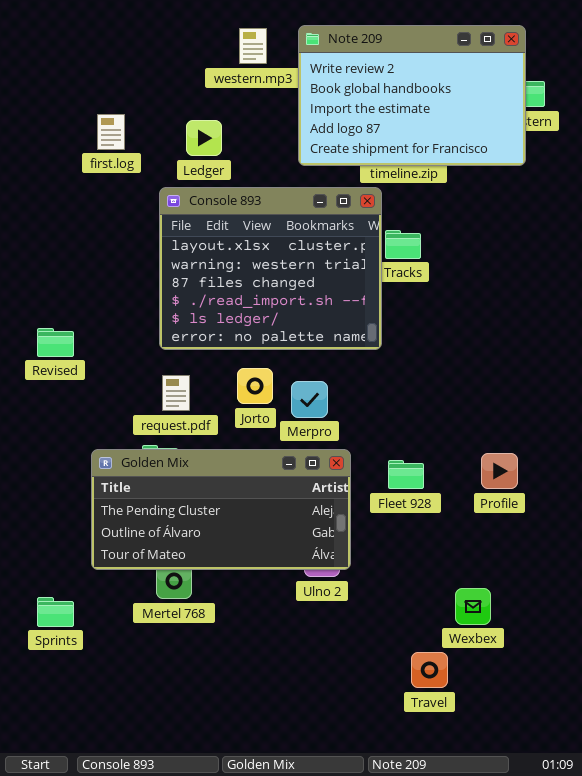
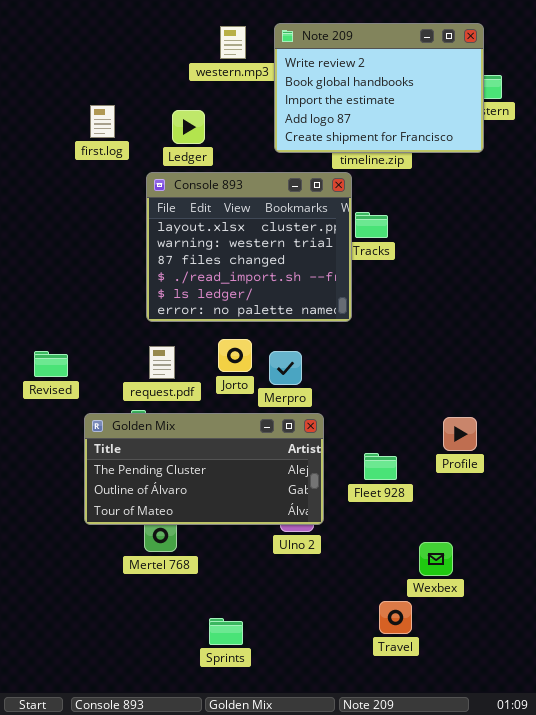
Revised: [37,328,74,357] -> [34,351,68,377], moved
Fleet 928: [388,460,424,489] -> [364,453,397,480], moved
Sprints: [37,597,74,627] -> [209,618,243,645], moved

